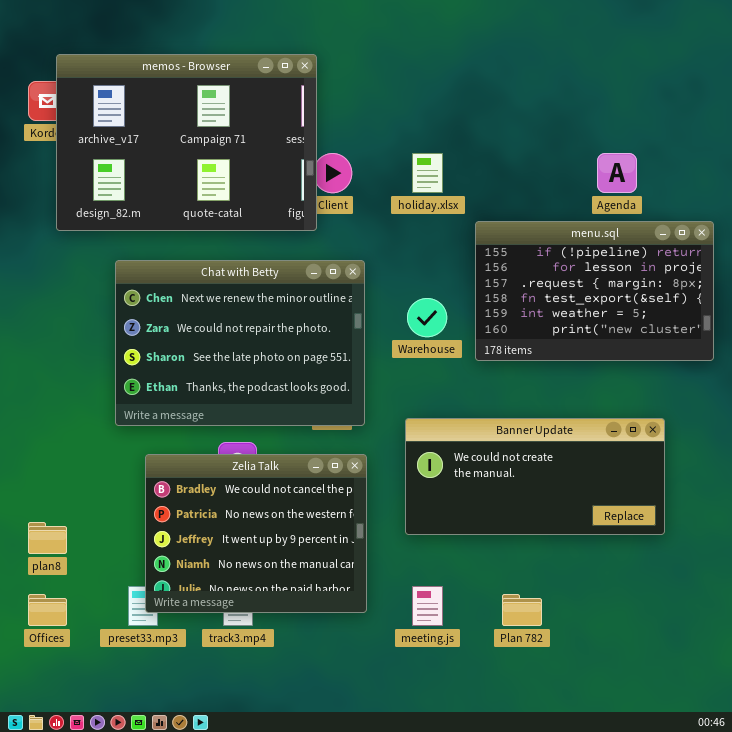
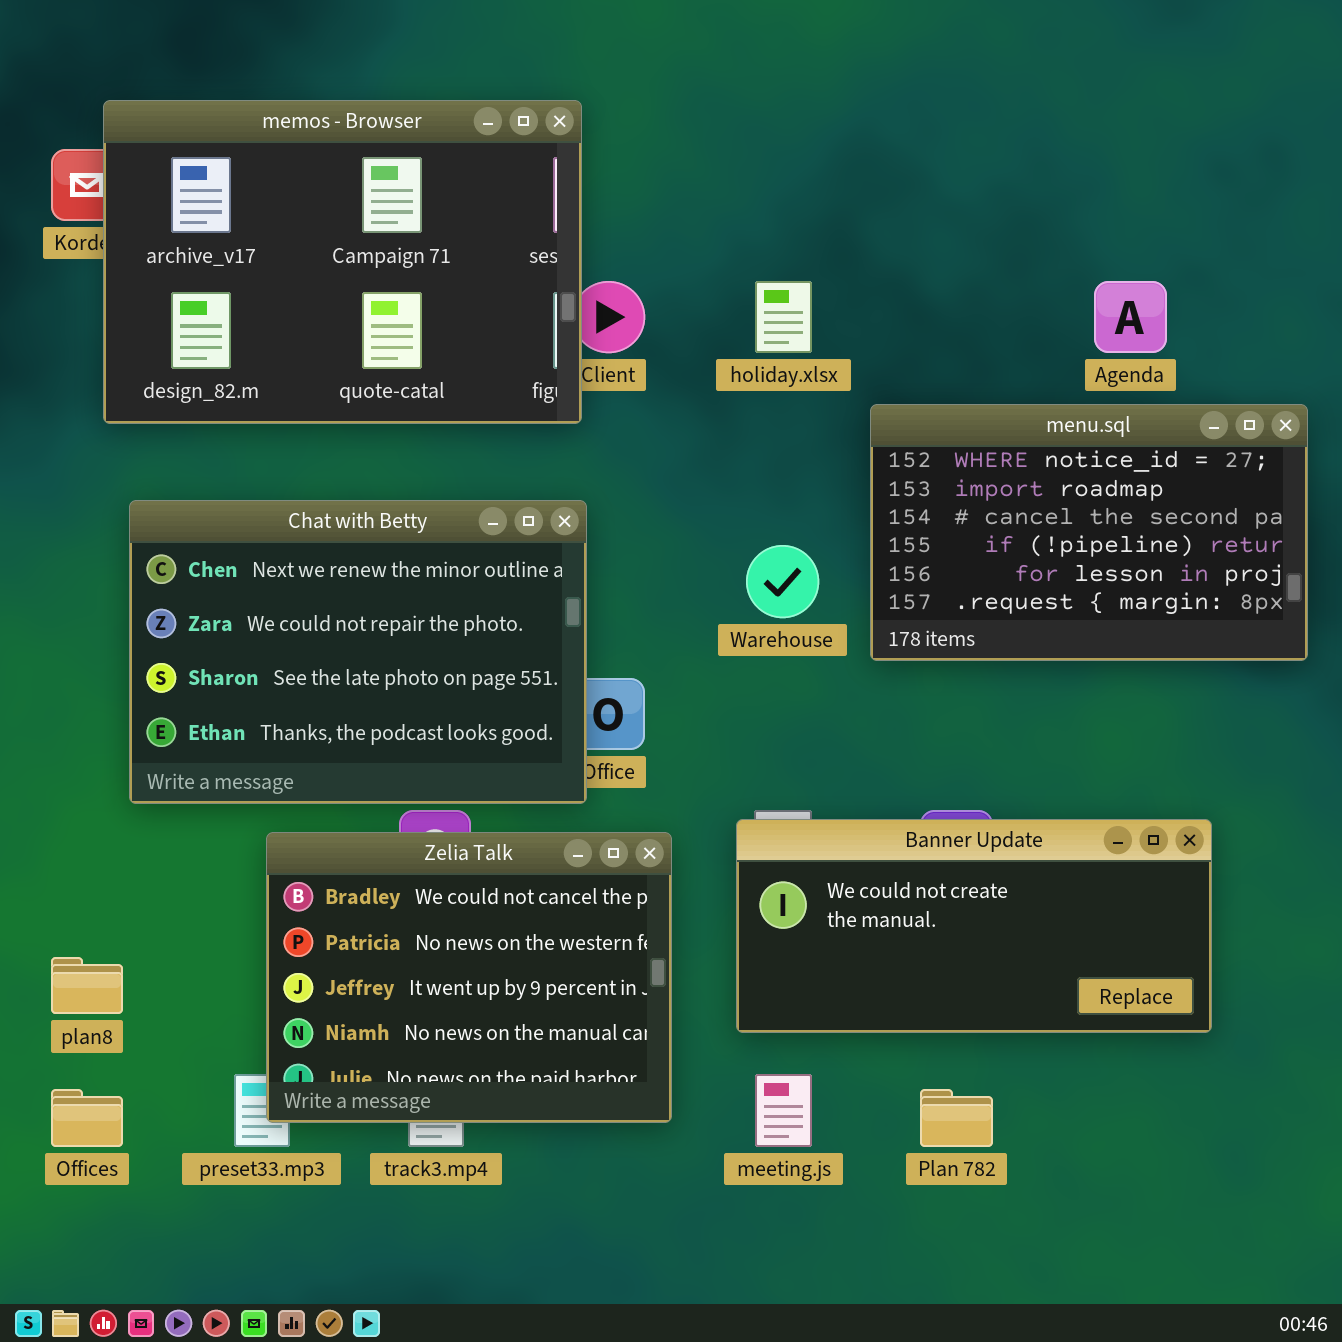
menu.sql: [475,221,714,361] -> [870,404,1308,661], scrolled up 3 rows
Chat with Betty: [115,260,365,426] -> [129,500,587,804], moved
Banner Update: [405,418,665,535] -> [736,819,1212,1033], moved

